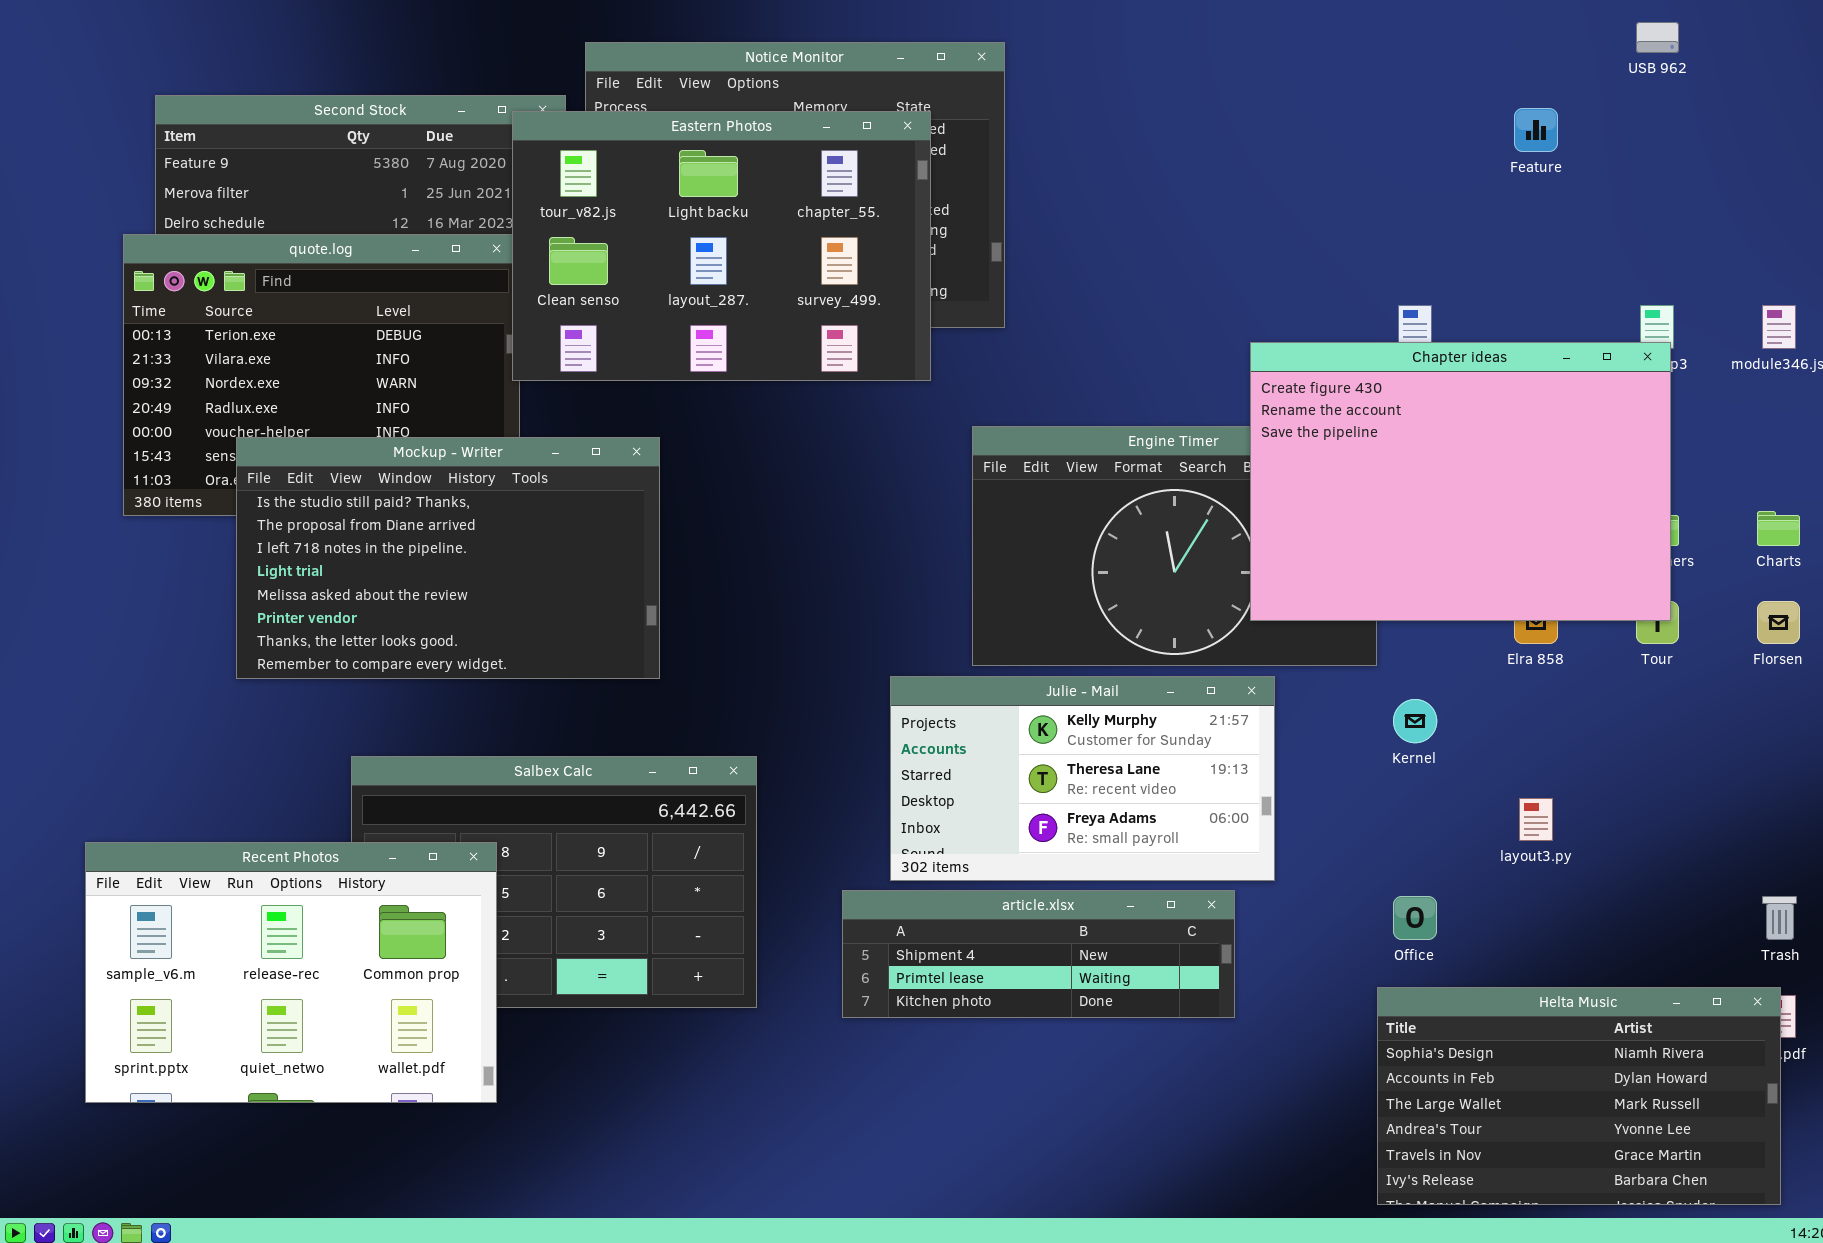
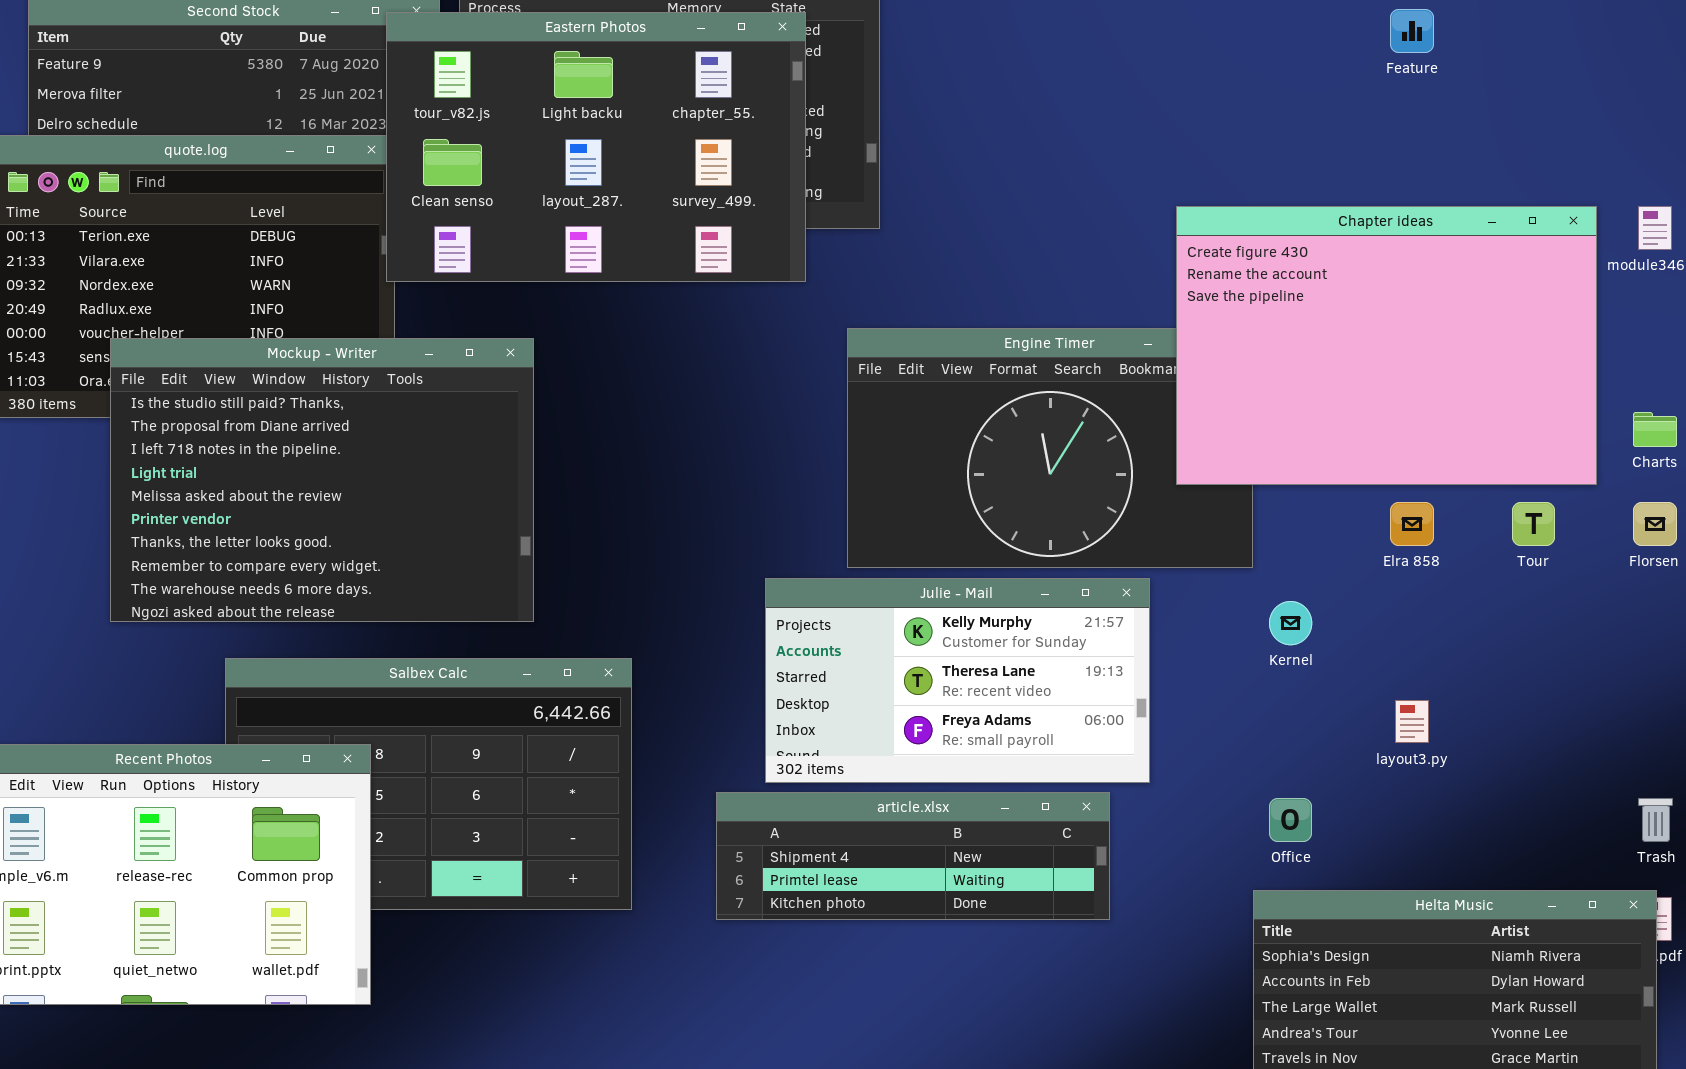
Chapter ideas: [1250,342,1671,621] -> [1176,206,1597,485], moved
Mockup - Writer: [236,437,660,679] -> [110,338,534,622], resized

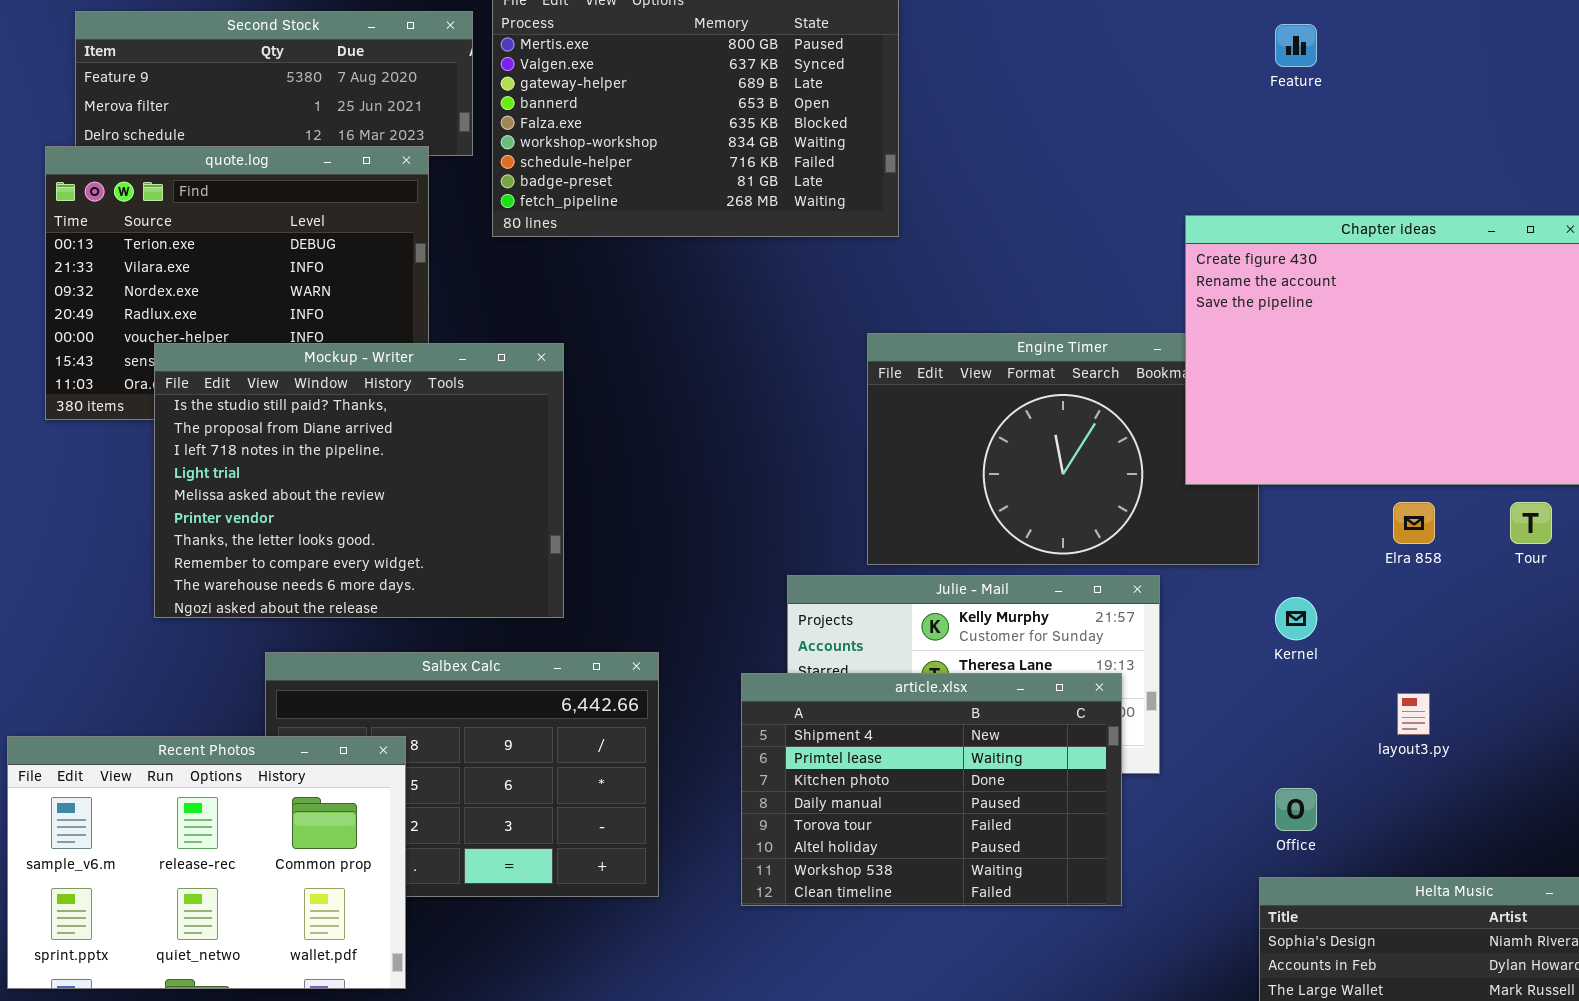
Feature: [1390,9,1434,53] -> [1275,24,1317,67], moved
Eastern Photos: [386,12,806,282] -> none, closed
article.xlsx: [716,792,1110,920] -> [741,673,1122,906], resized

